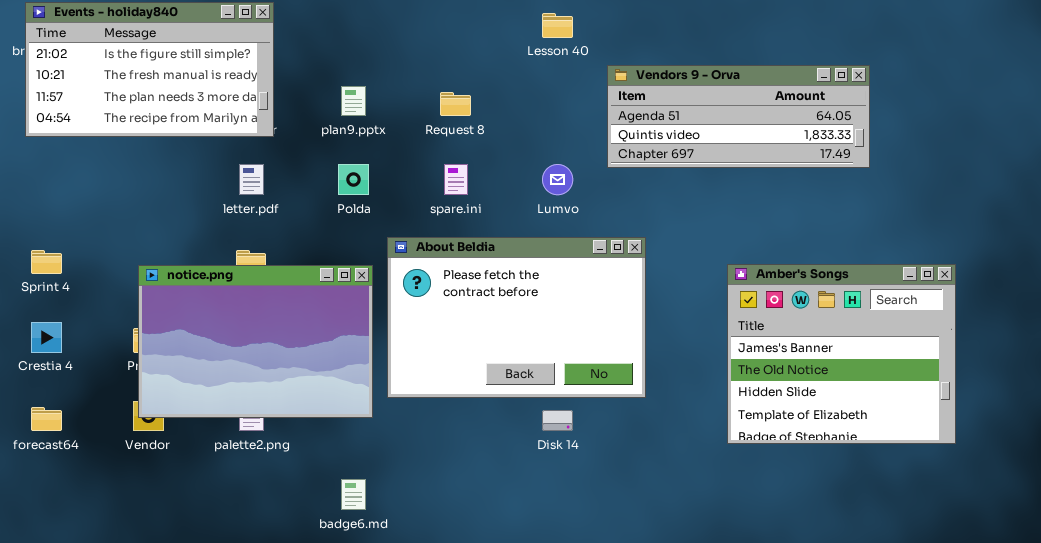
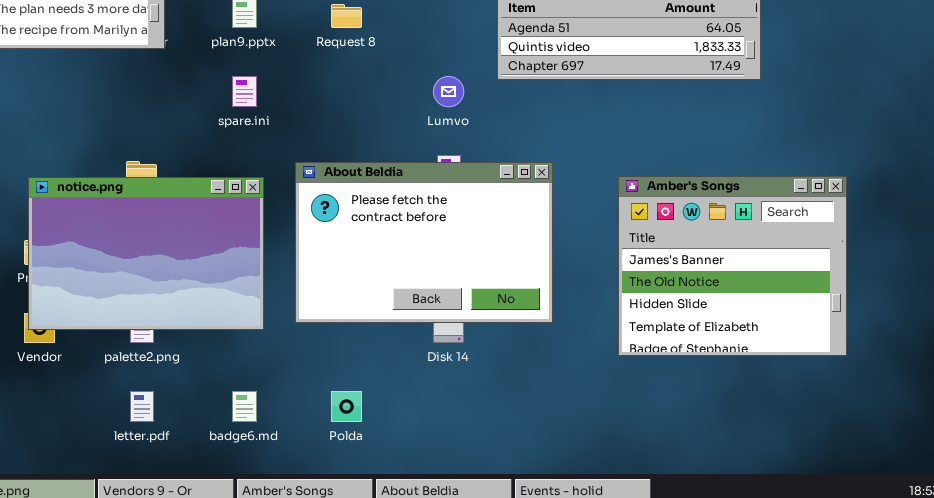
letter.pdf: [239,164,264,195] -> [130,391,154,422], moved
Polda: [338,164,369,195] -> [331,391,362,422], moved
spare.ini: [444,164,468,195] -> [232,76,257,107], moved
About Beldia: [387,237,646,398] -> [295,162,553,323], moved

